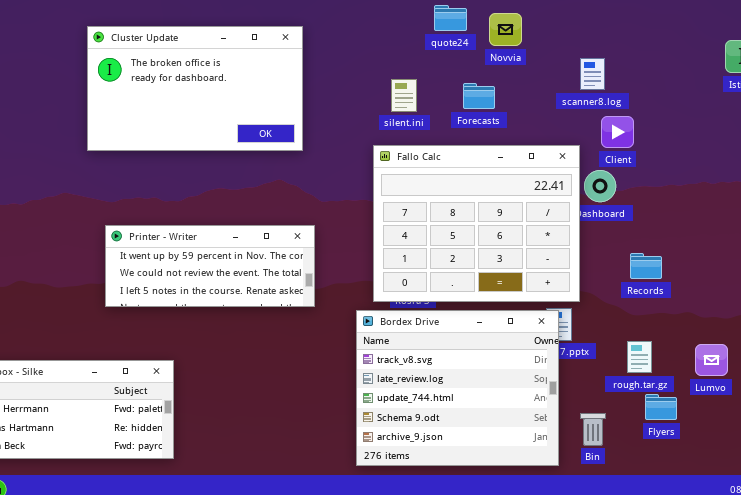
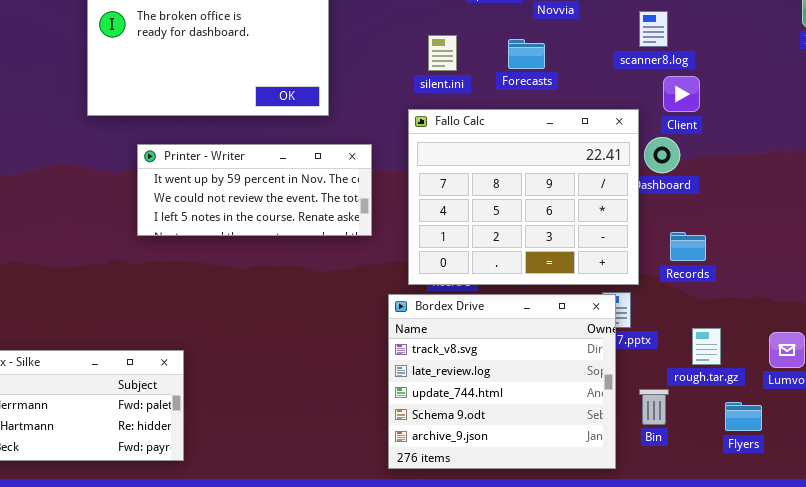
Printer - Writer: [105,225,315,307] -> [137,144,372,236], moved
Records: [630,253,662,279] -> [670,232,706,261], moved
Flyers: [645,394,677,420] -> [725,402,762,431], moved
Bin: [580,413,606,446] -> [639,389,669,425], moved

